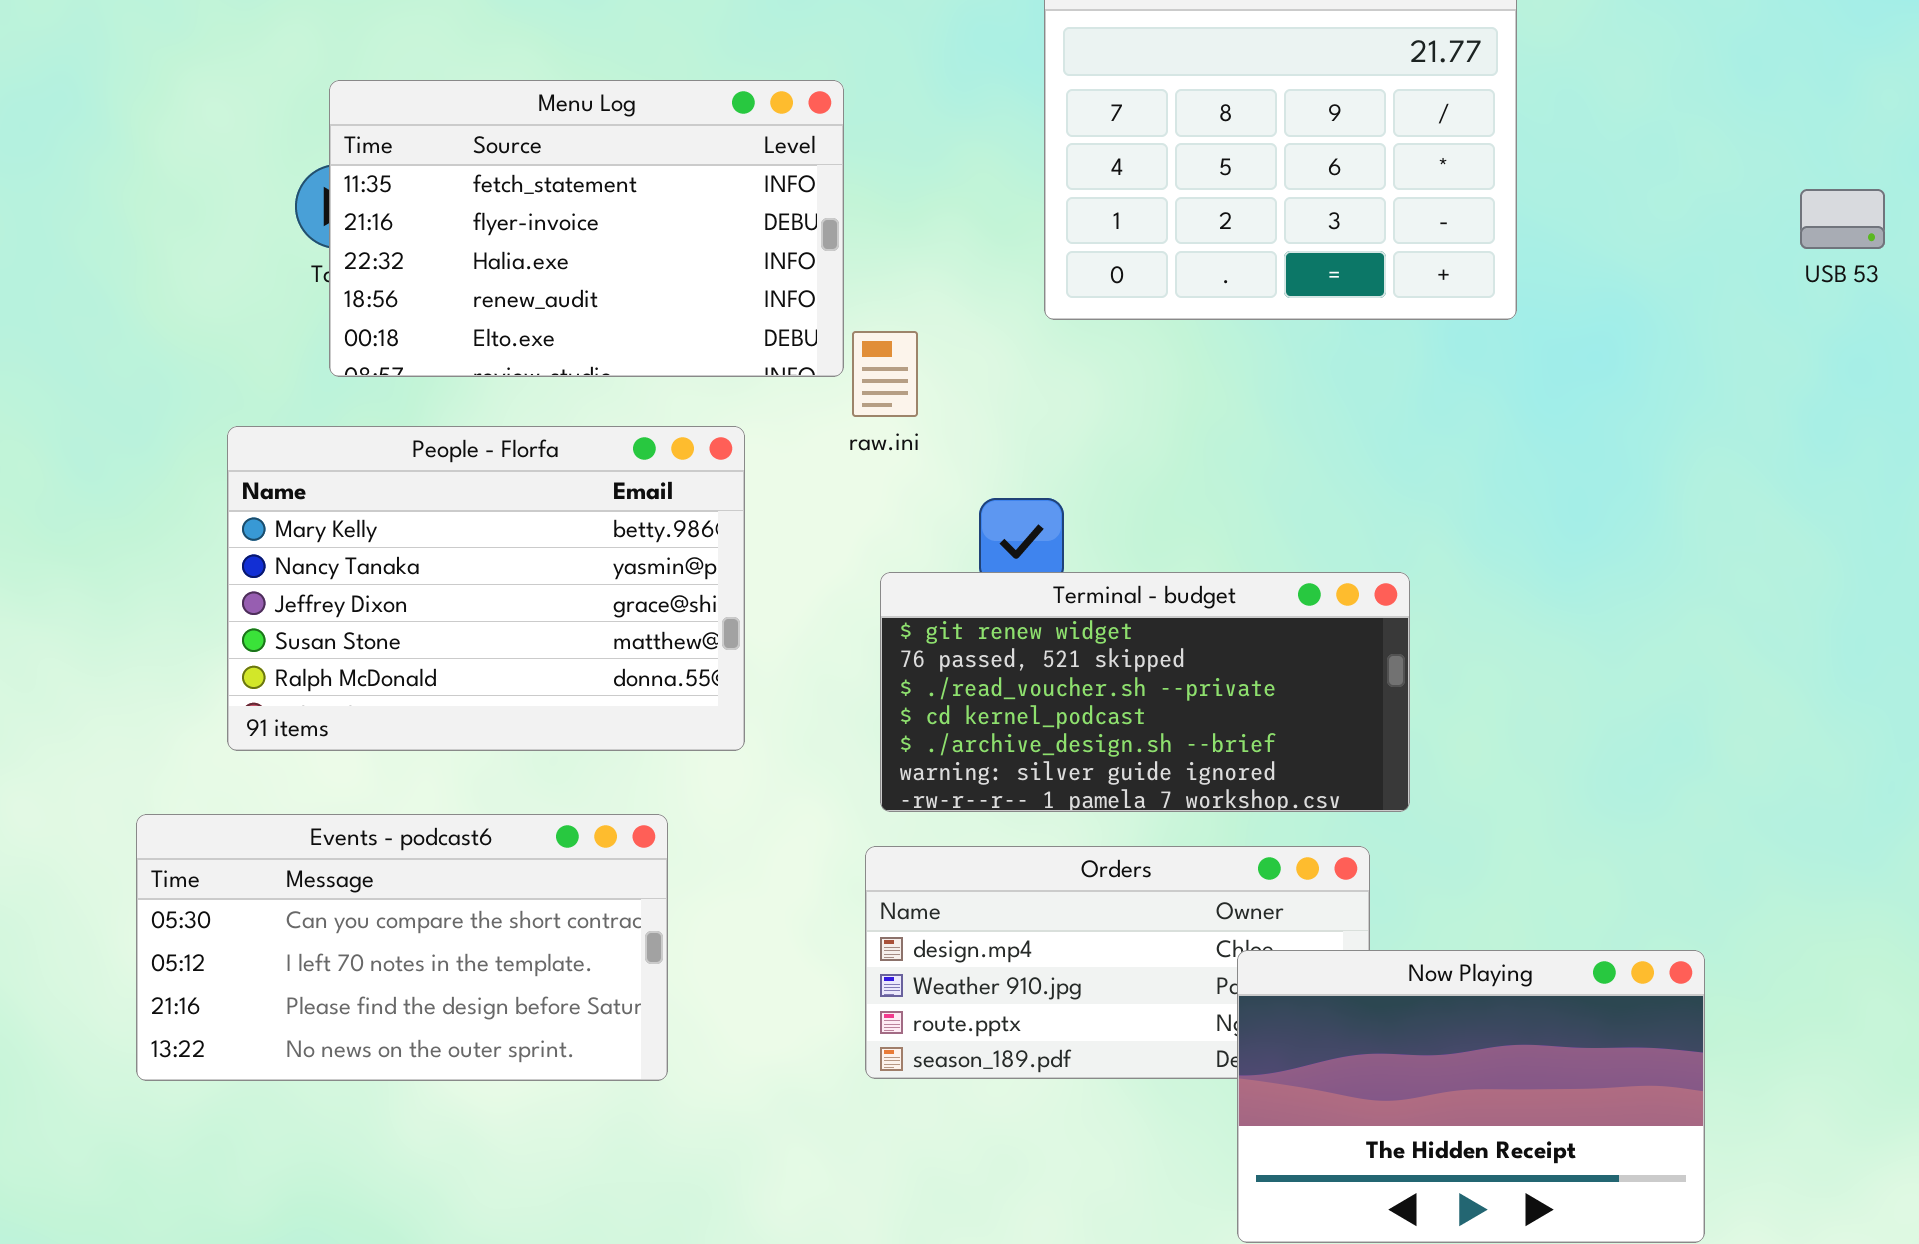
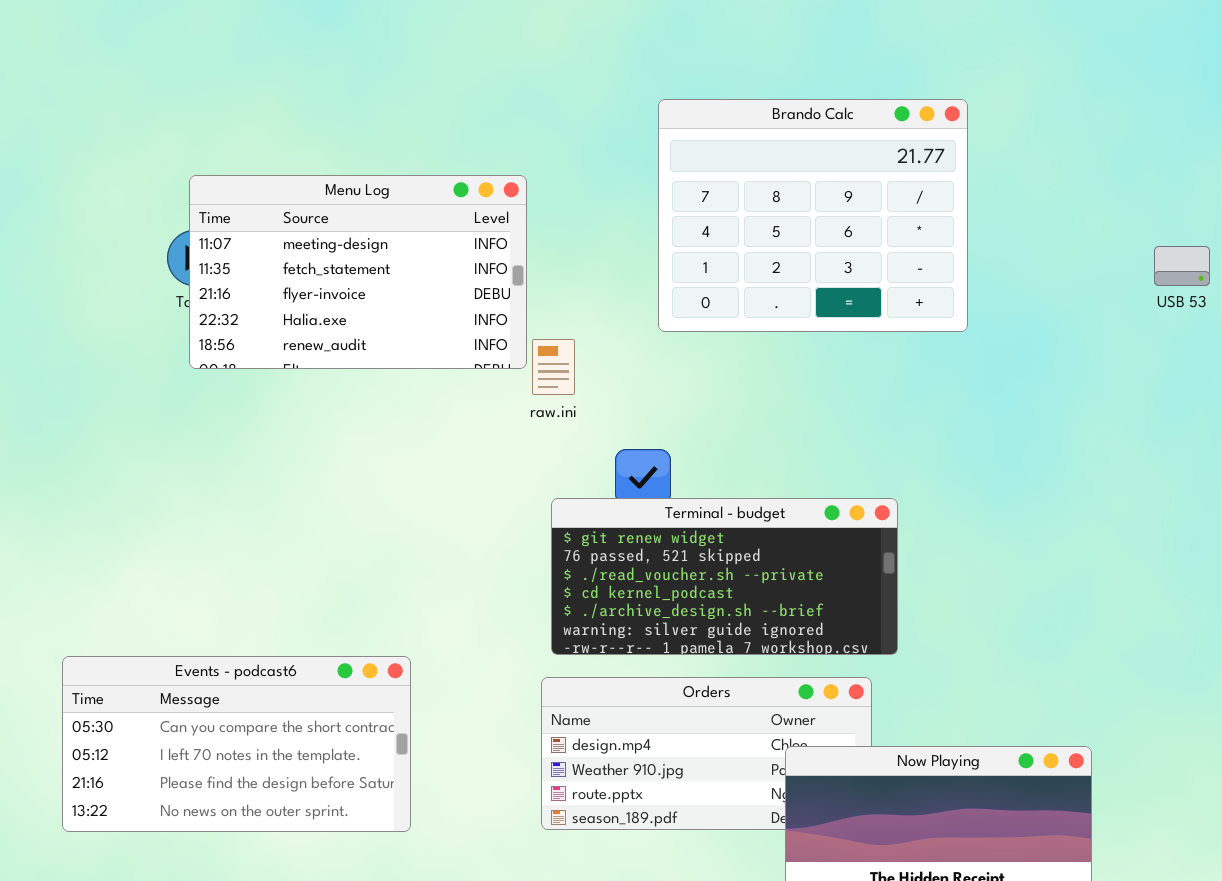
Menu Log: [329,80,844,377] -> [189,175,527,369], scrolled up 1 row
People - Florfa: [227,426,745,751] -> none, closed

